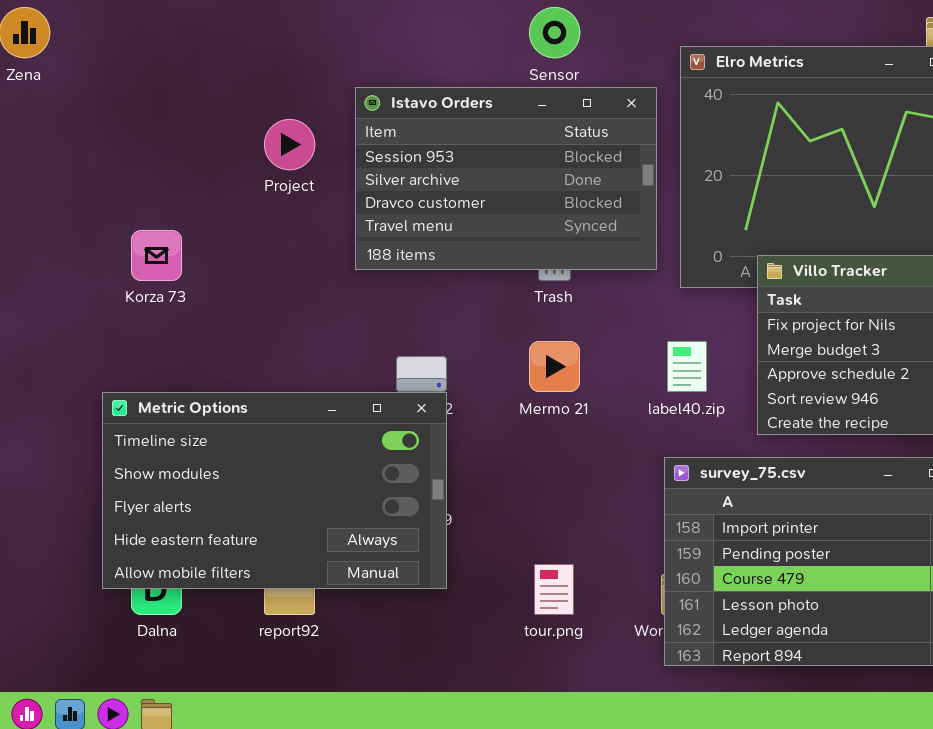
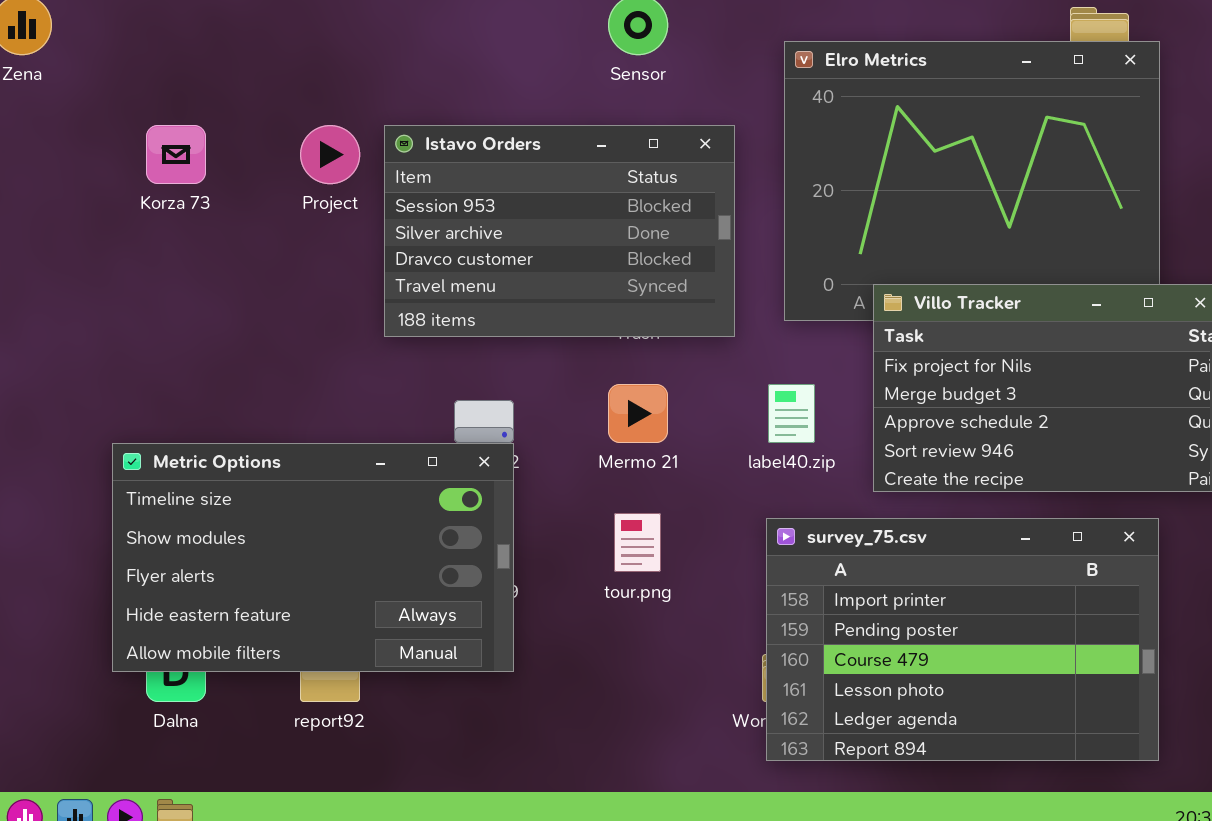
Istavo Orders: [355,87,657,270] -> [384,125,735,337], moved
Korza 73: [131,230,182,281] -> [146,125,206,184], moved
tour.png: [534,564,574,615] -> [614,513,661,572], moved

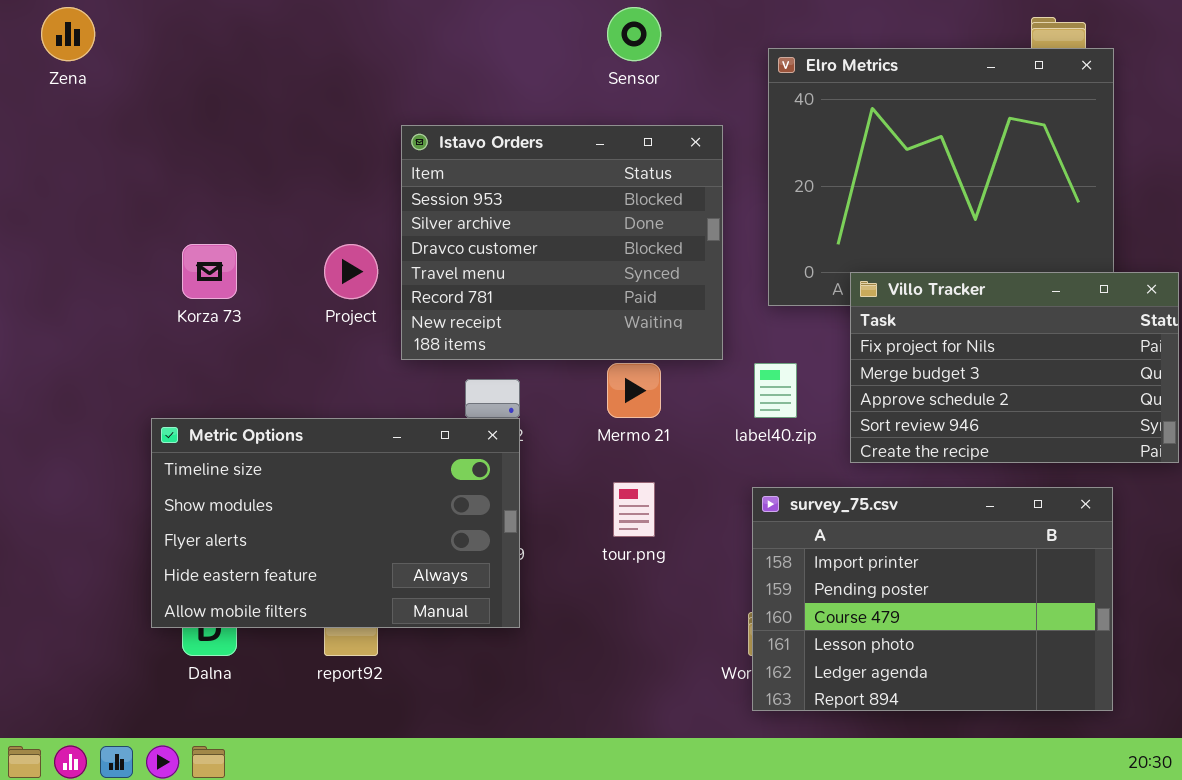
Korza 73: [146,125,206,184] -> [182,244,237,299], moved
Project: [300,125,360,184] -> [324,244,378,299], moved
Istavo Orders: [384,125,735,337] -> [401,125,723,360], resized

